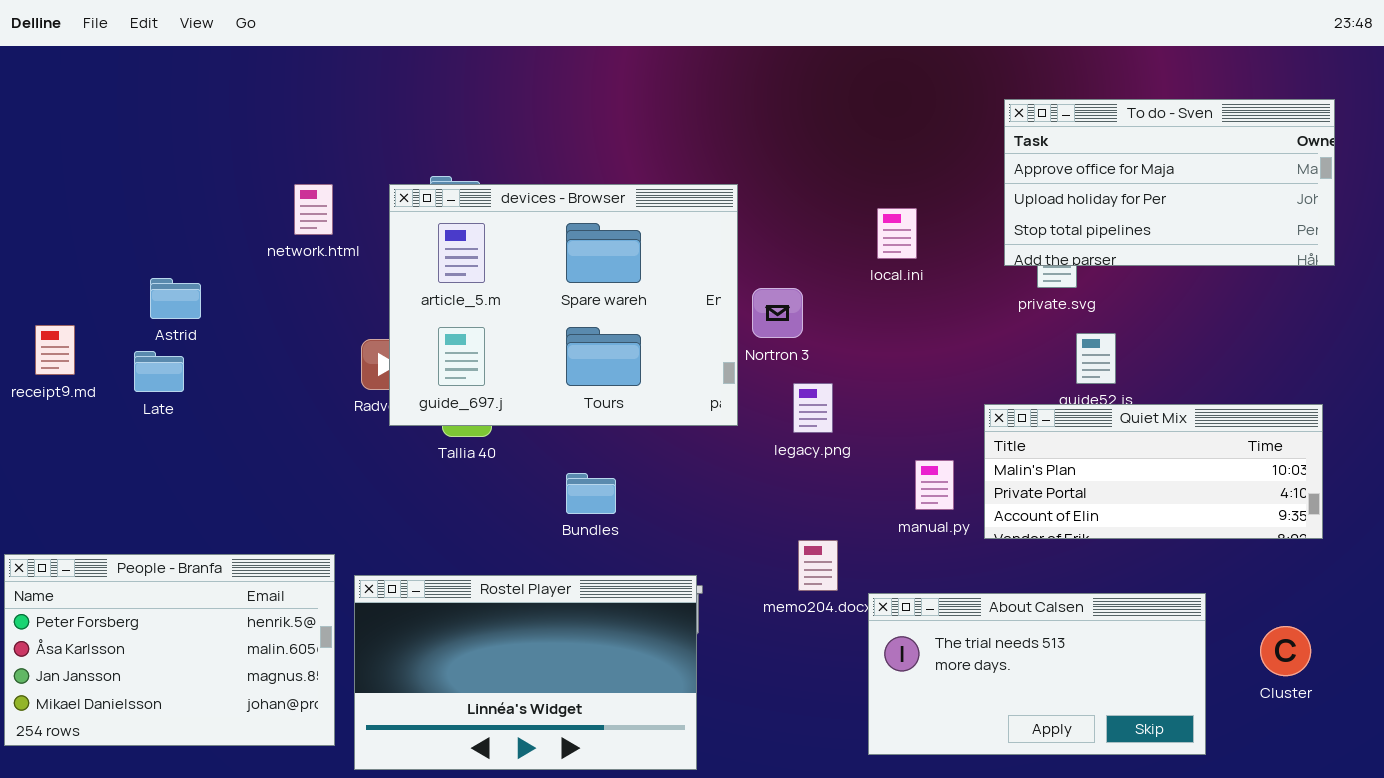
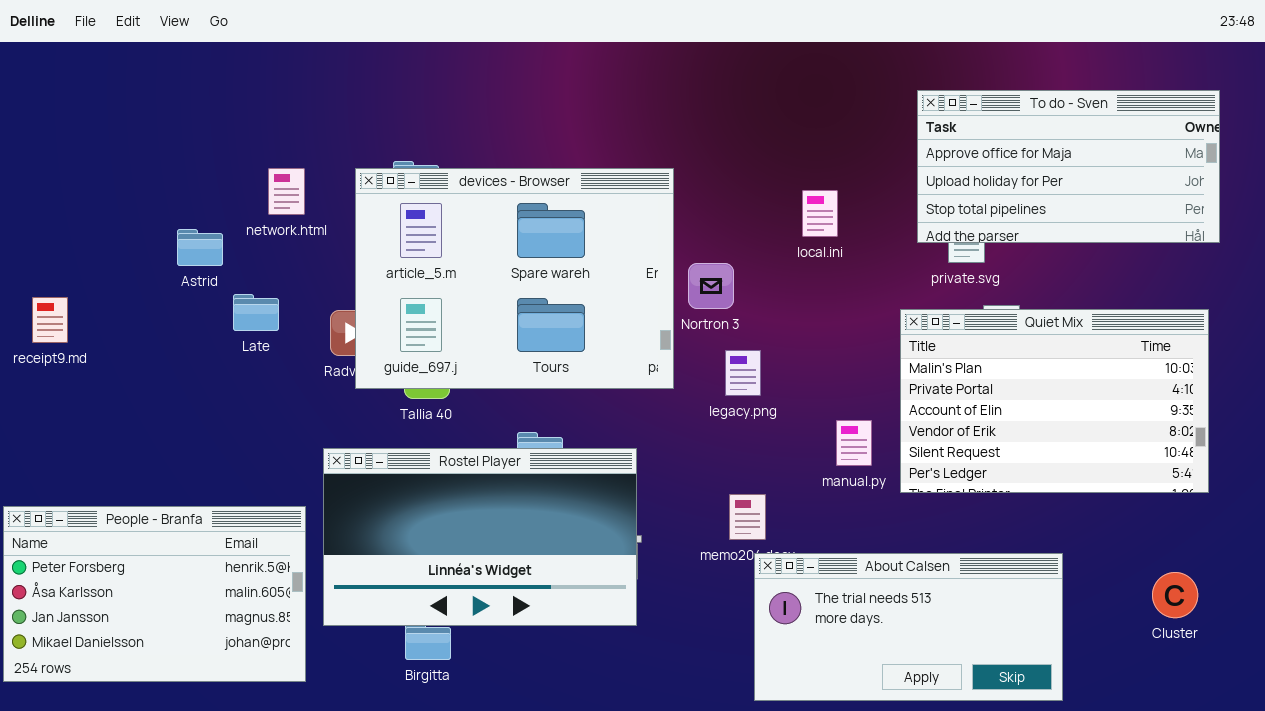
Astrid: [150,278,201,319] -> [177,229,223,266], moved
Late: [134,351,184,392] -> [233,294,279,331], moved
Quiet Mix: [984,404,1323,539] -> [900,309,1209,493], resized
Rostel Player: [354,575,697,770] -> [323,448,637,626], moved
About Calsen: [868,593,1206,755] -> [754,553,1063,701], moved

